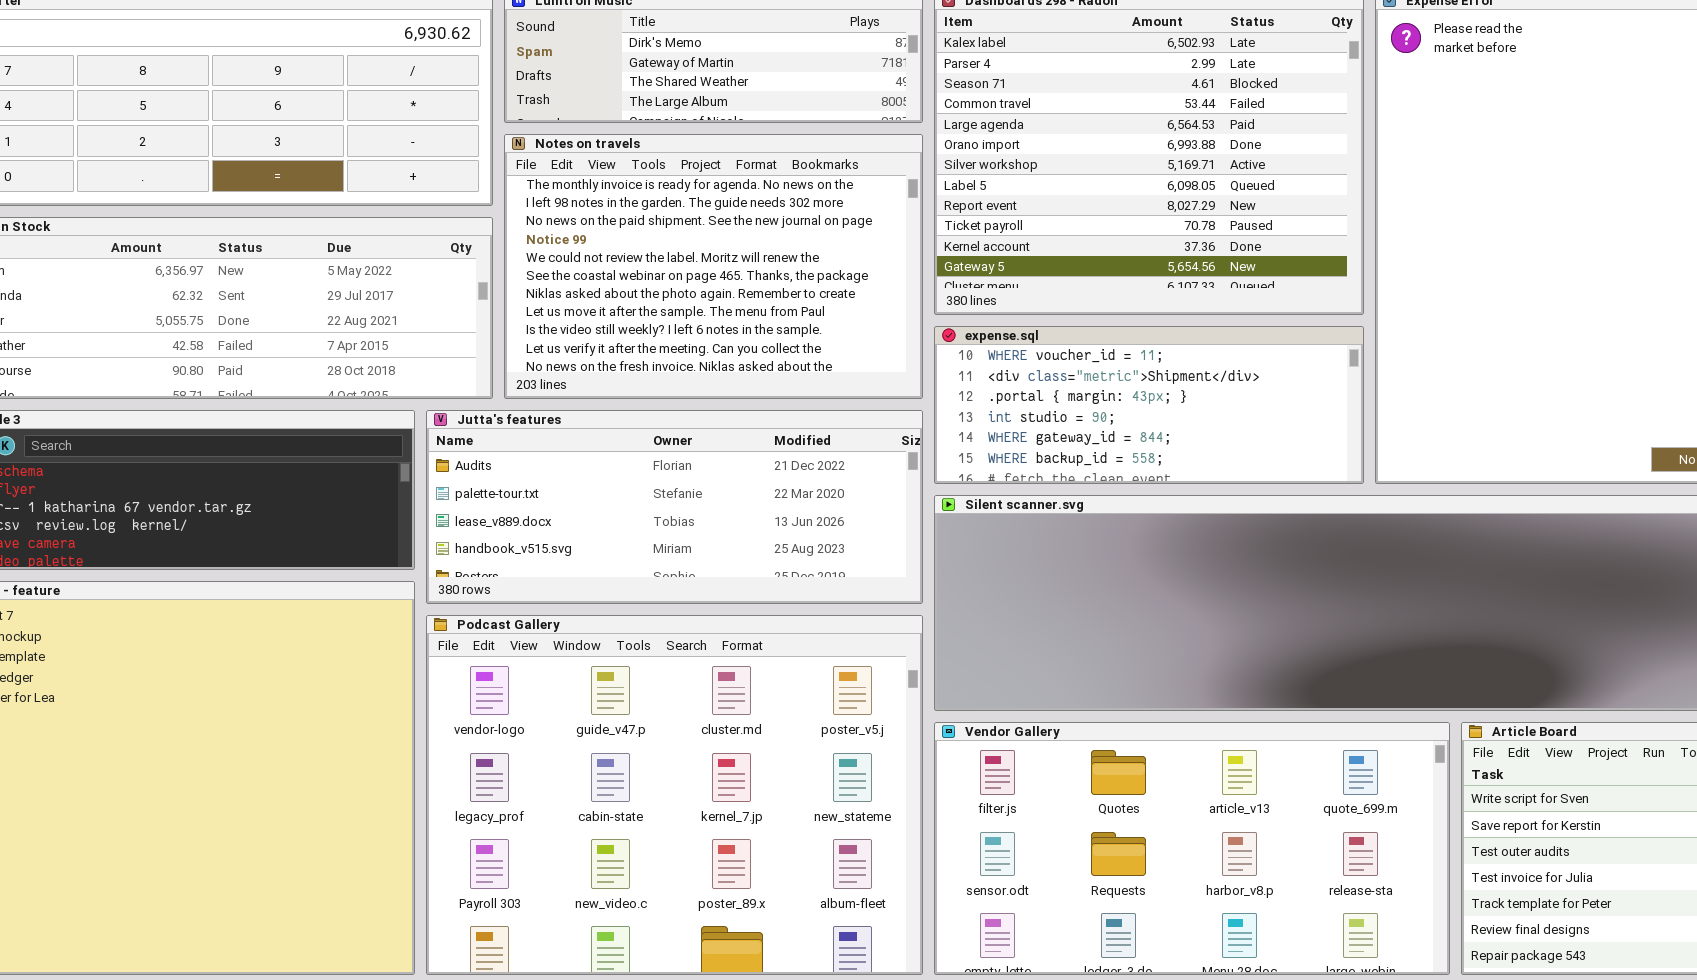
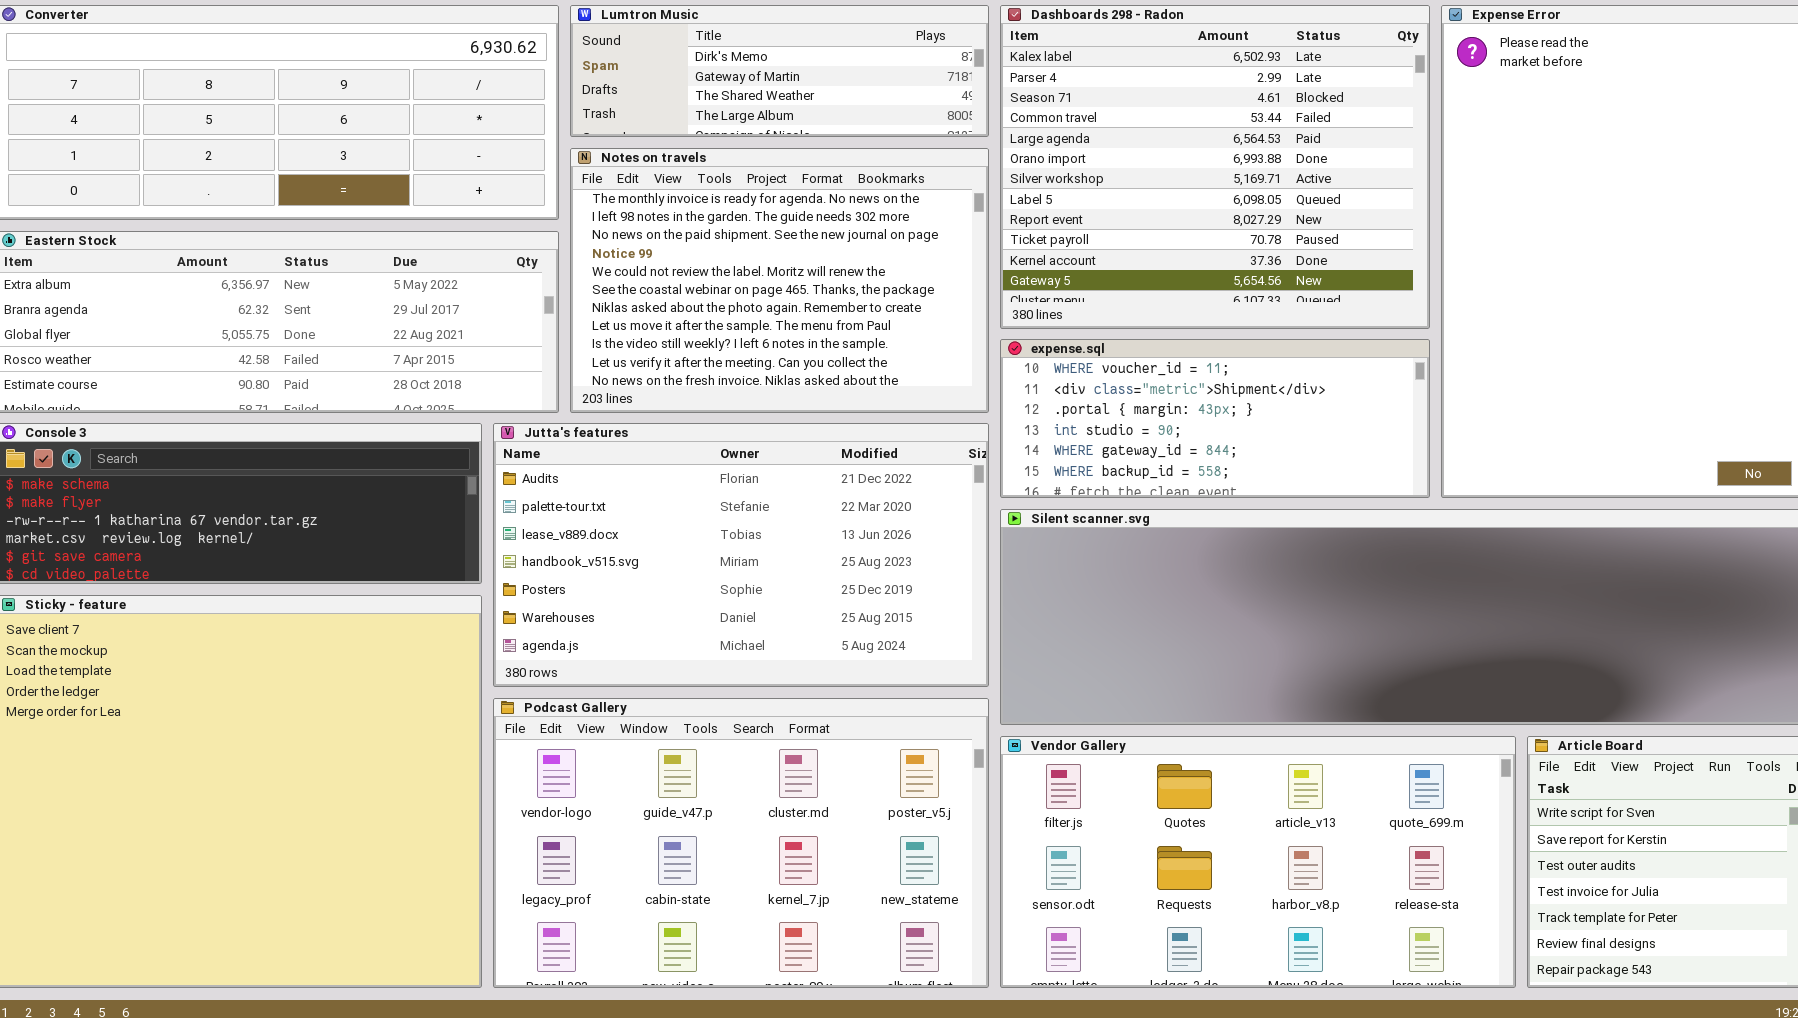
Jutta's features: [426,410,923,604] -> [493,423,989,687], resized
Podcast Gallery: [426,615,923,975] -> [493,698,989,988], resized

